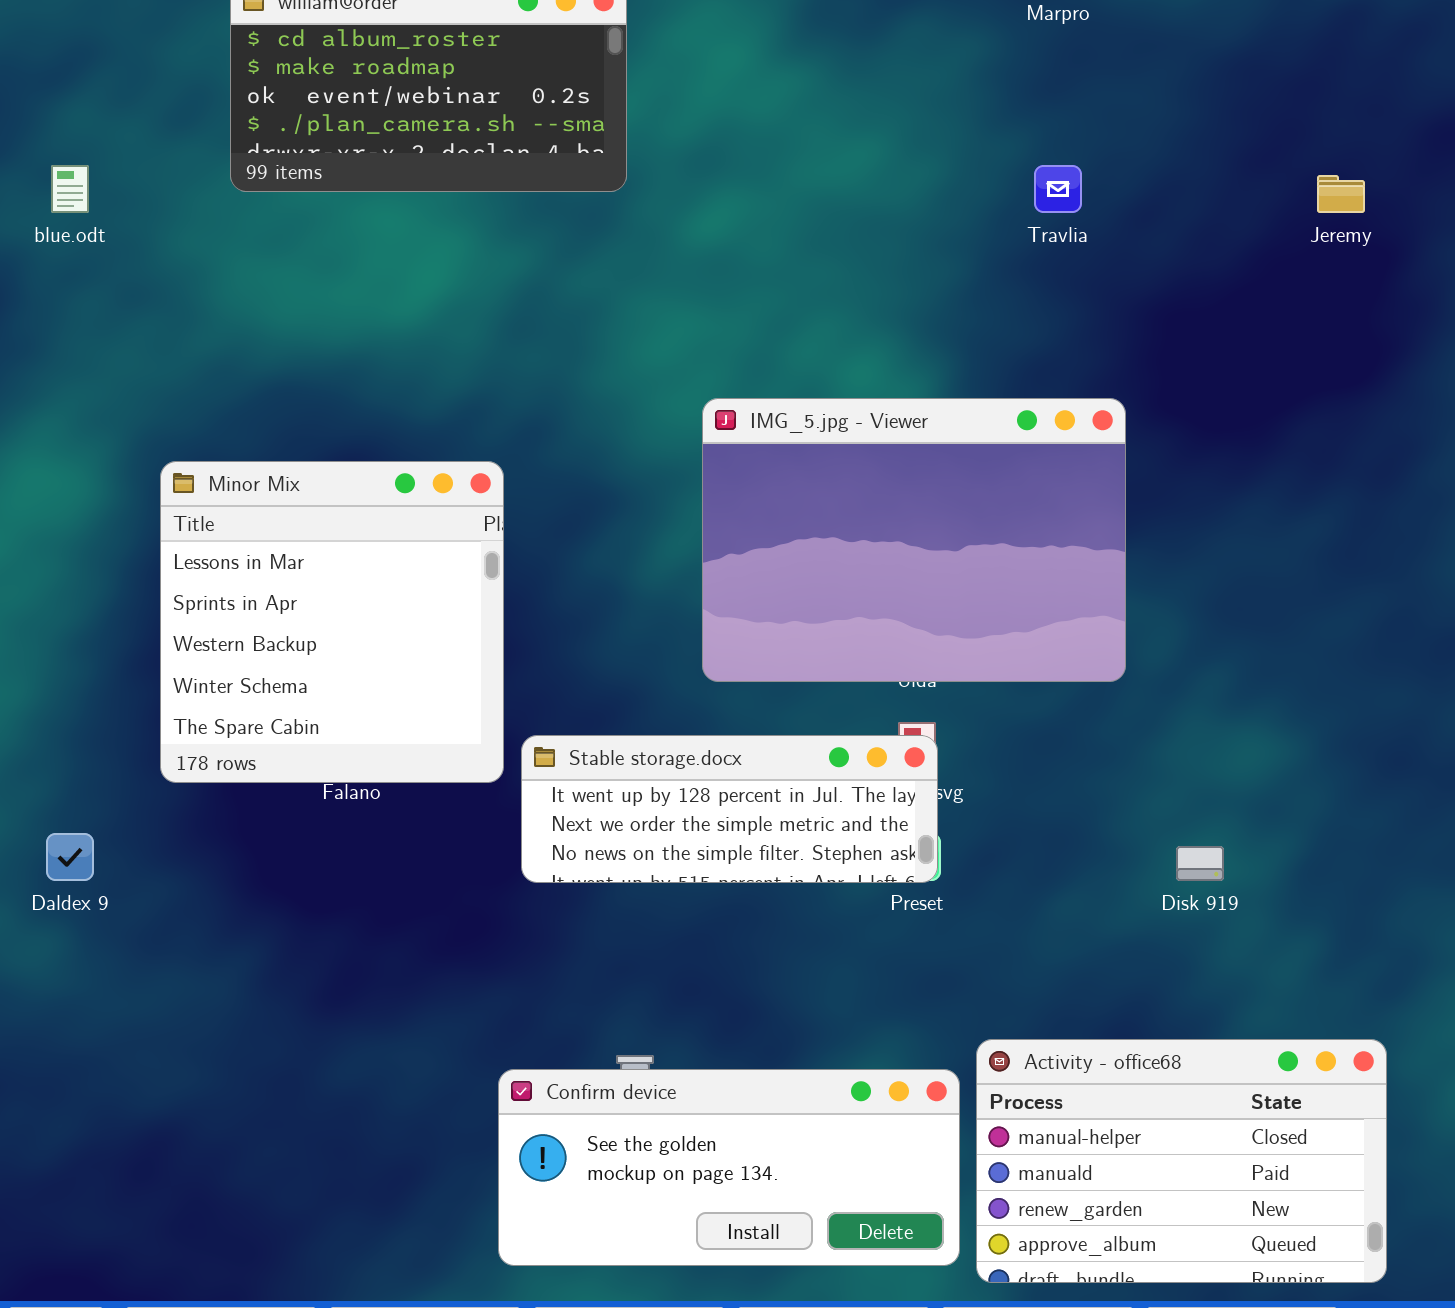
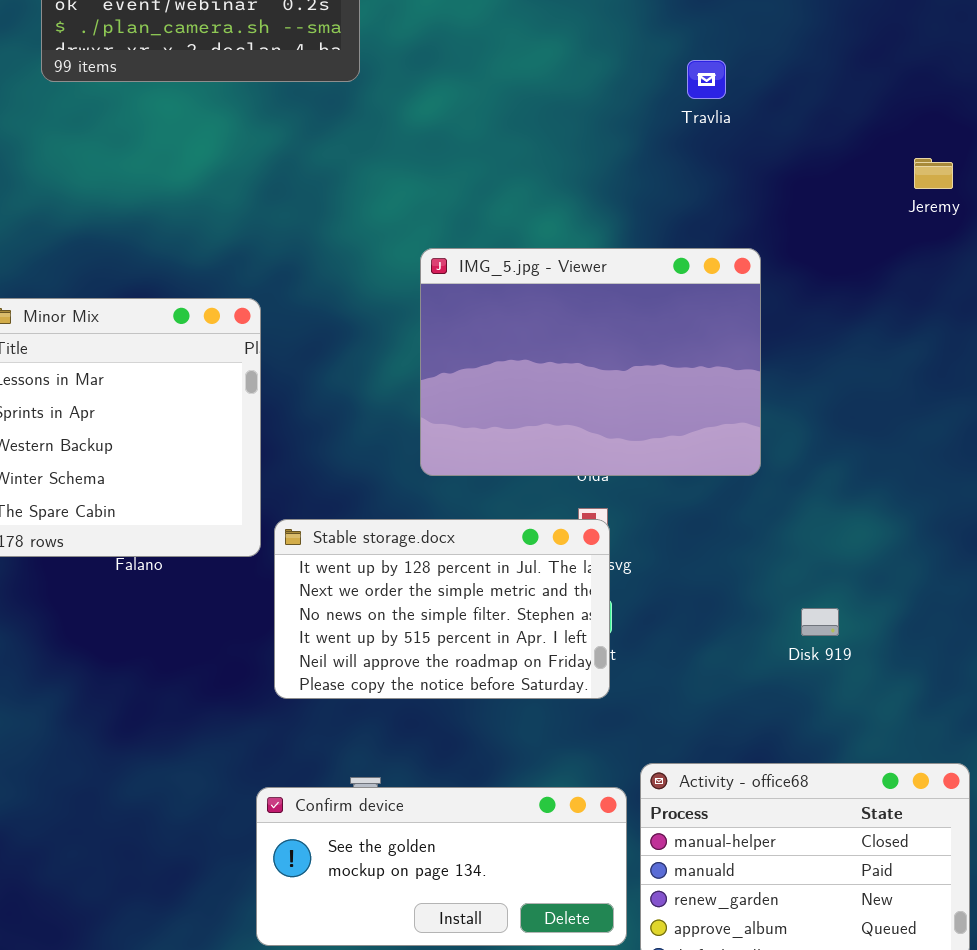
Jeremy: [1317,175,1365,213] -> [914,158,953,189], moved
Stable storage.docx: [521,735,938,883] -> [274,519,610,699], resized

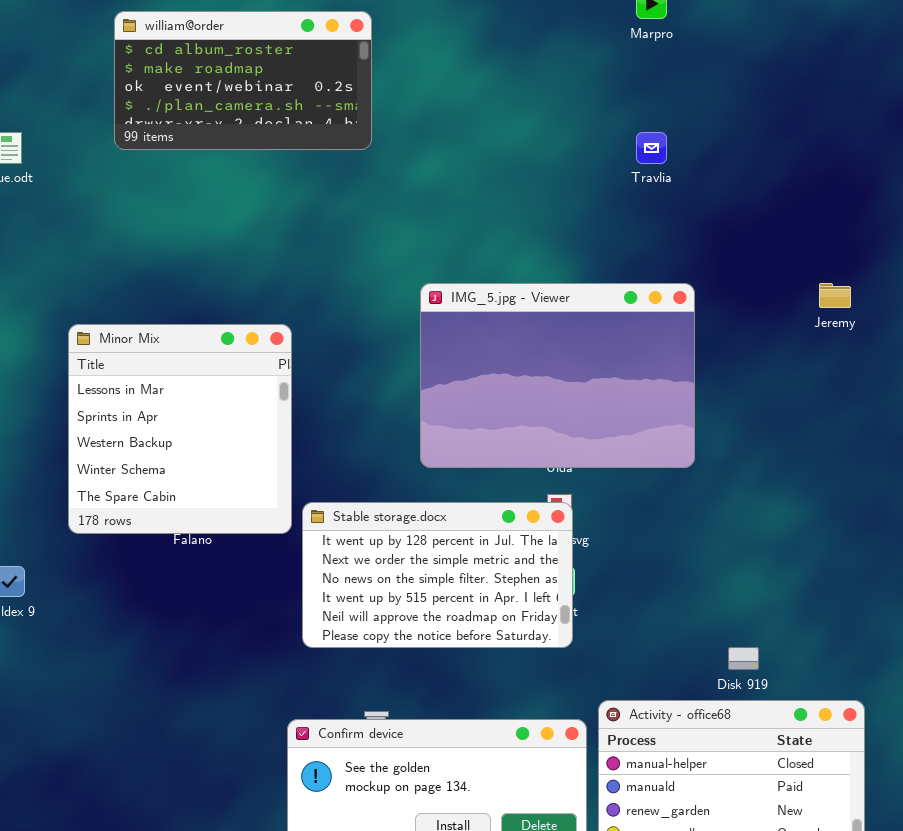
Jeremy: [914,158,953,189] -> [819,283,851,308], moved
Disk 919: [801,608,839,636] -> [728,647,759,670], moved

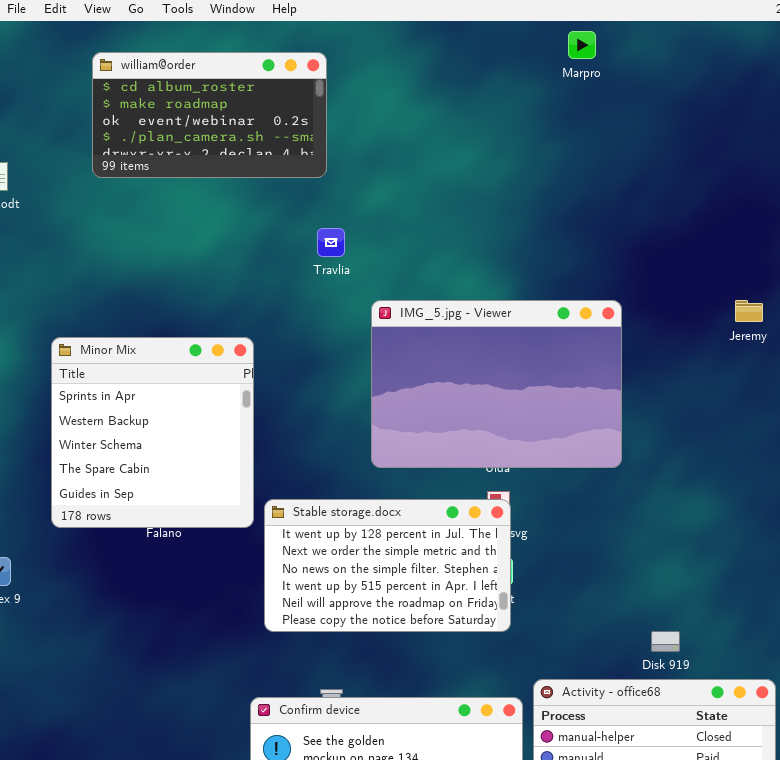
Travlia: [636,132,667,164] -> [317,228,345,257], moved
Minor Mix: [68,324,292,534] -> [51,337,254,528], scrolled down 1 row

